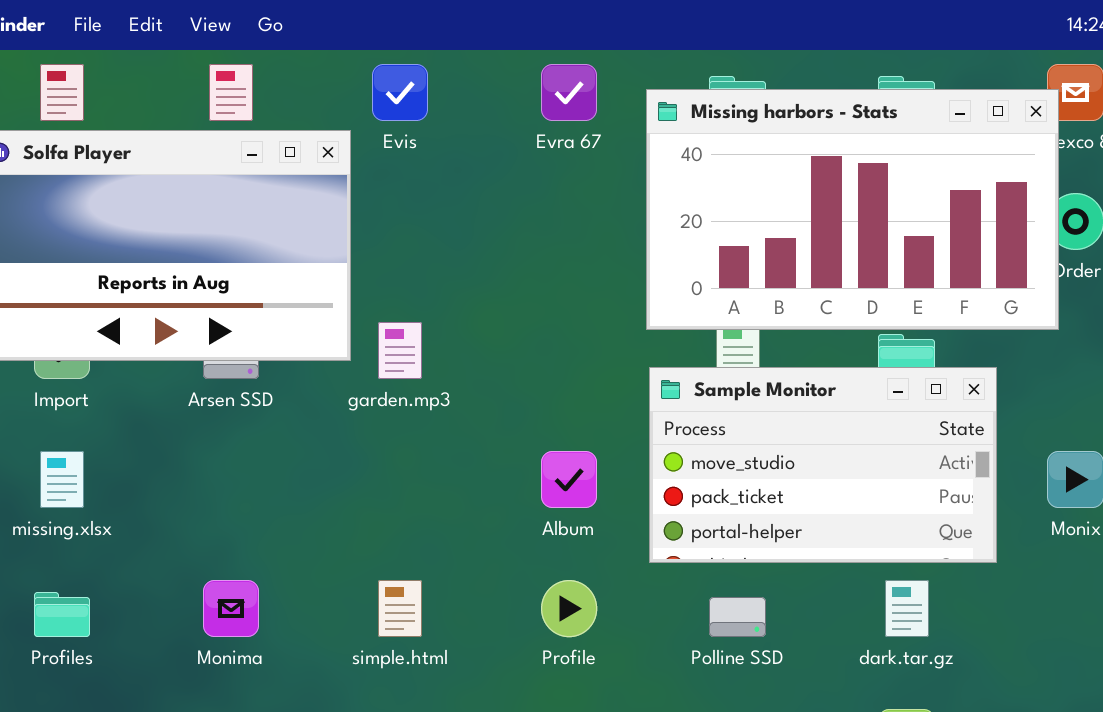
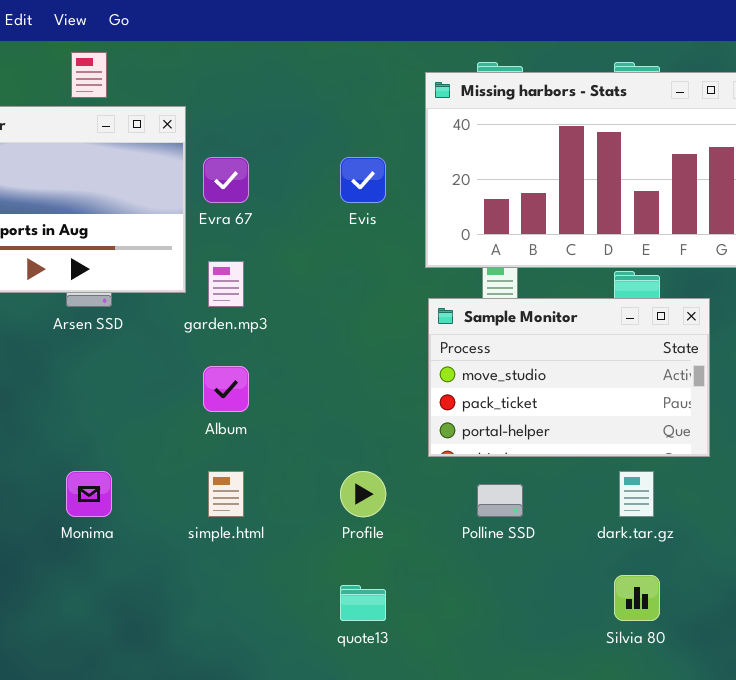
Evis: [372,64,428,121] -> [340,157,386,203], moved
Evra 67: [541,64,597,121] -> [203,157,249,203], moved
Album: [541,451,597,508] -> [203,366,249,412], moved

